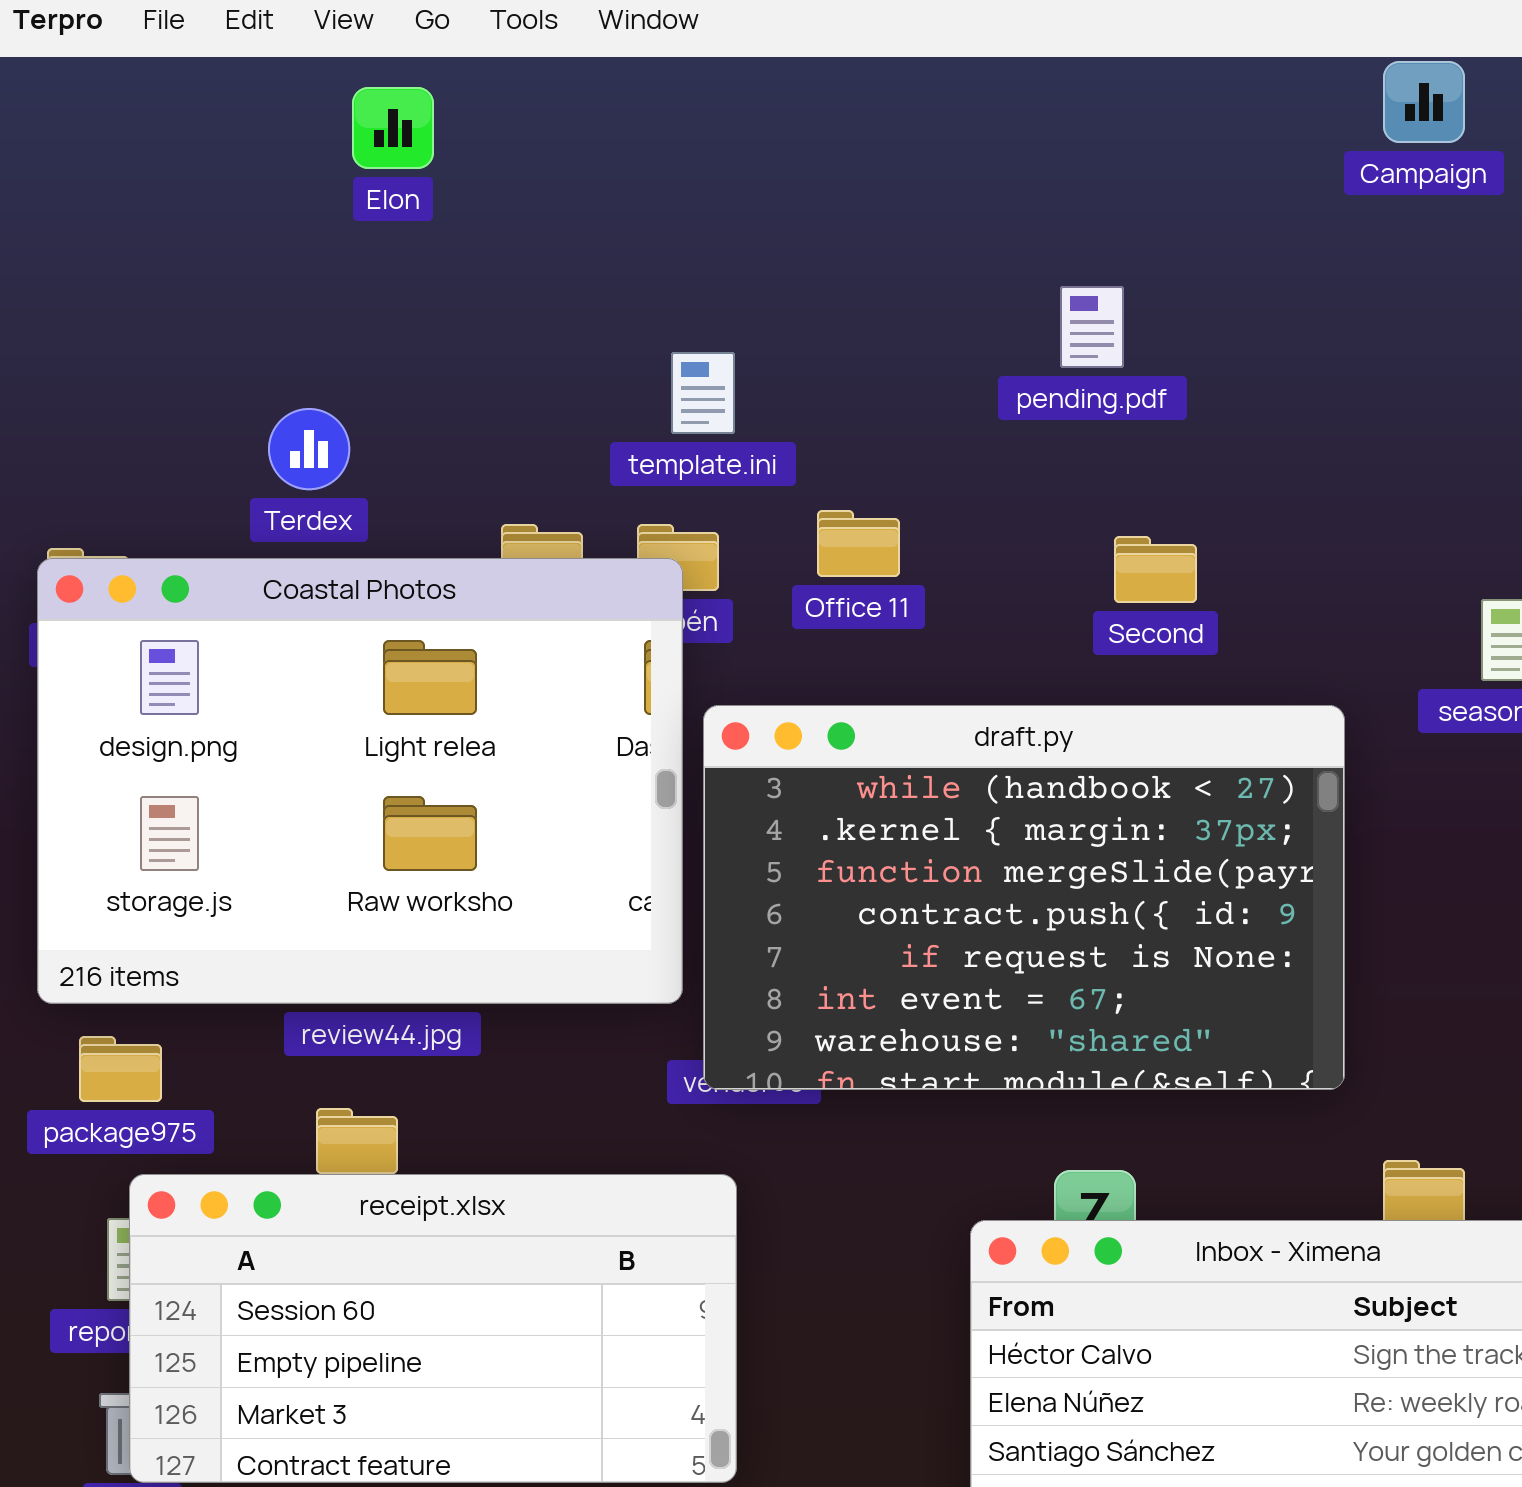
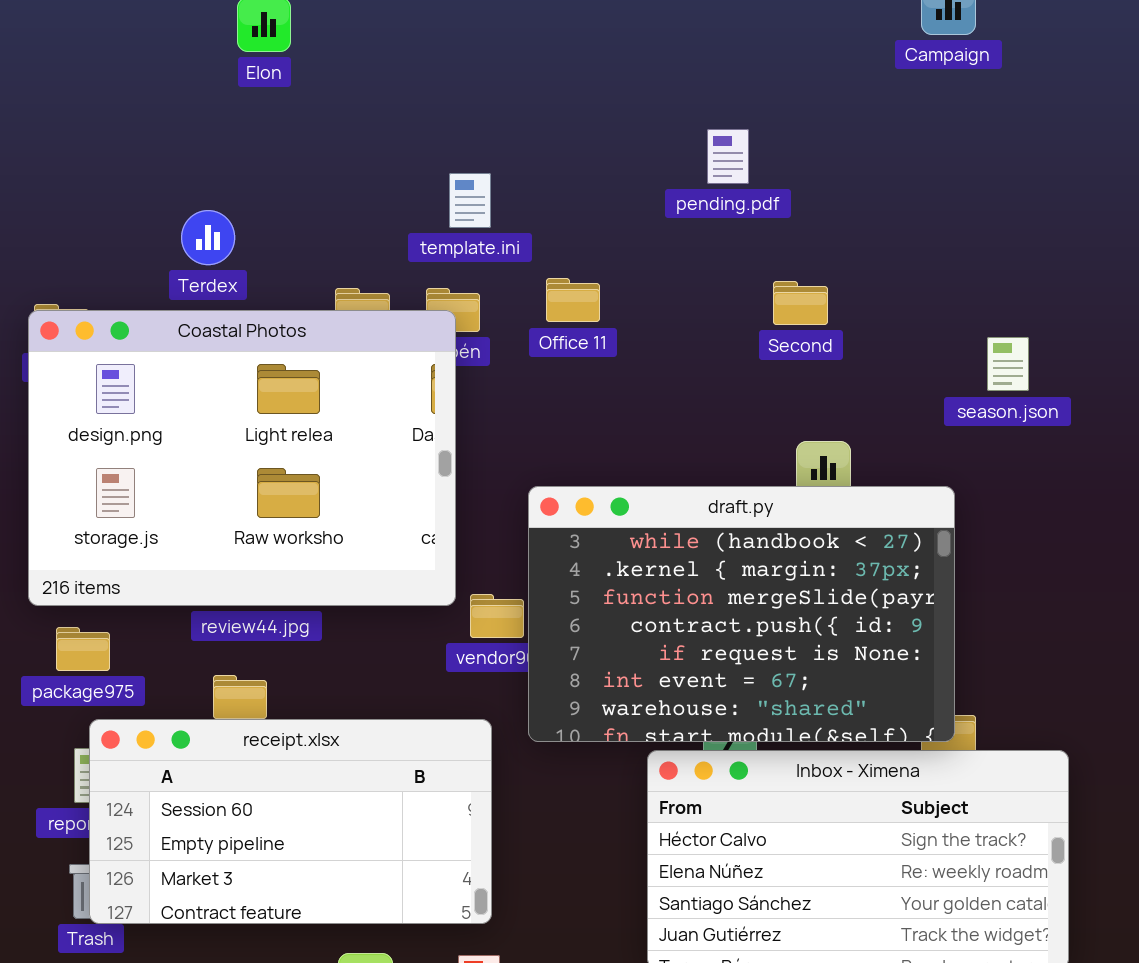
Second: [1114,536,1197,603] -> [773,281,828,325], moved
draft.py: [703,705,1345,1090] -> [528,486,955,742], moved

